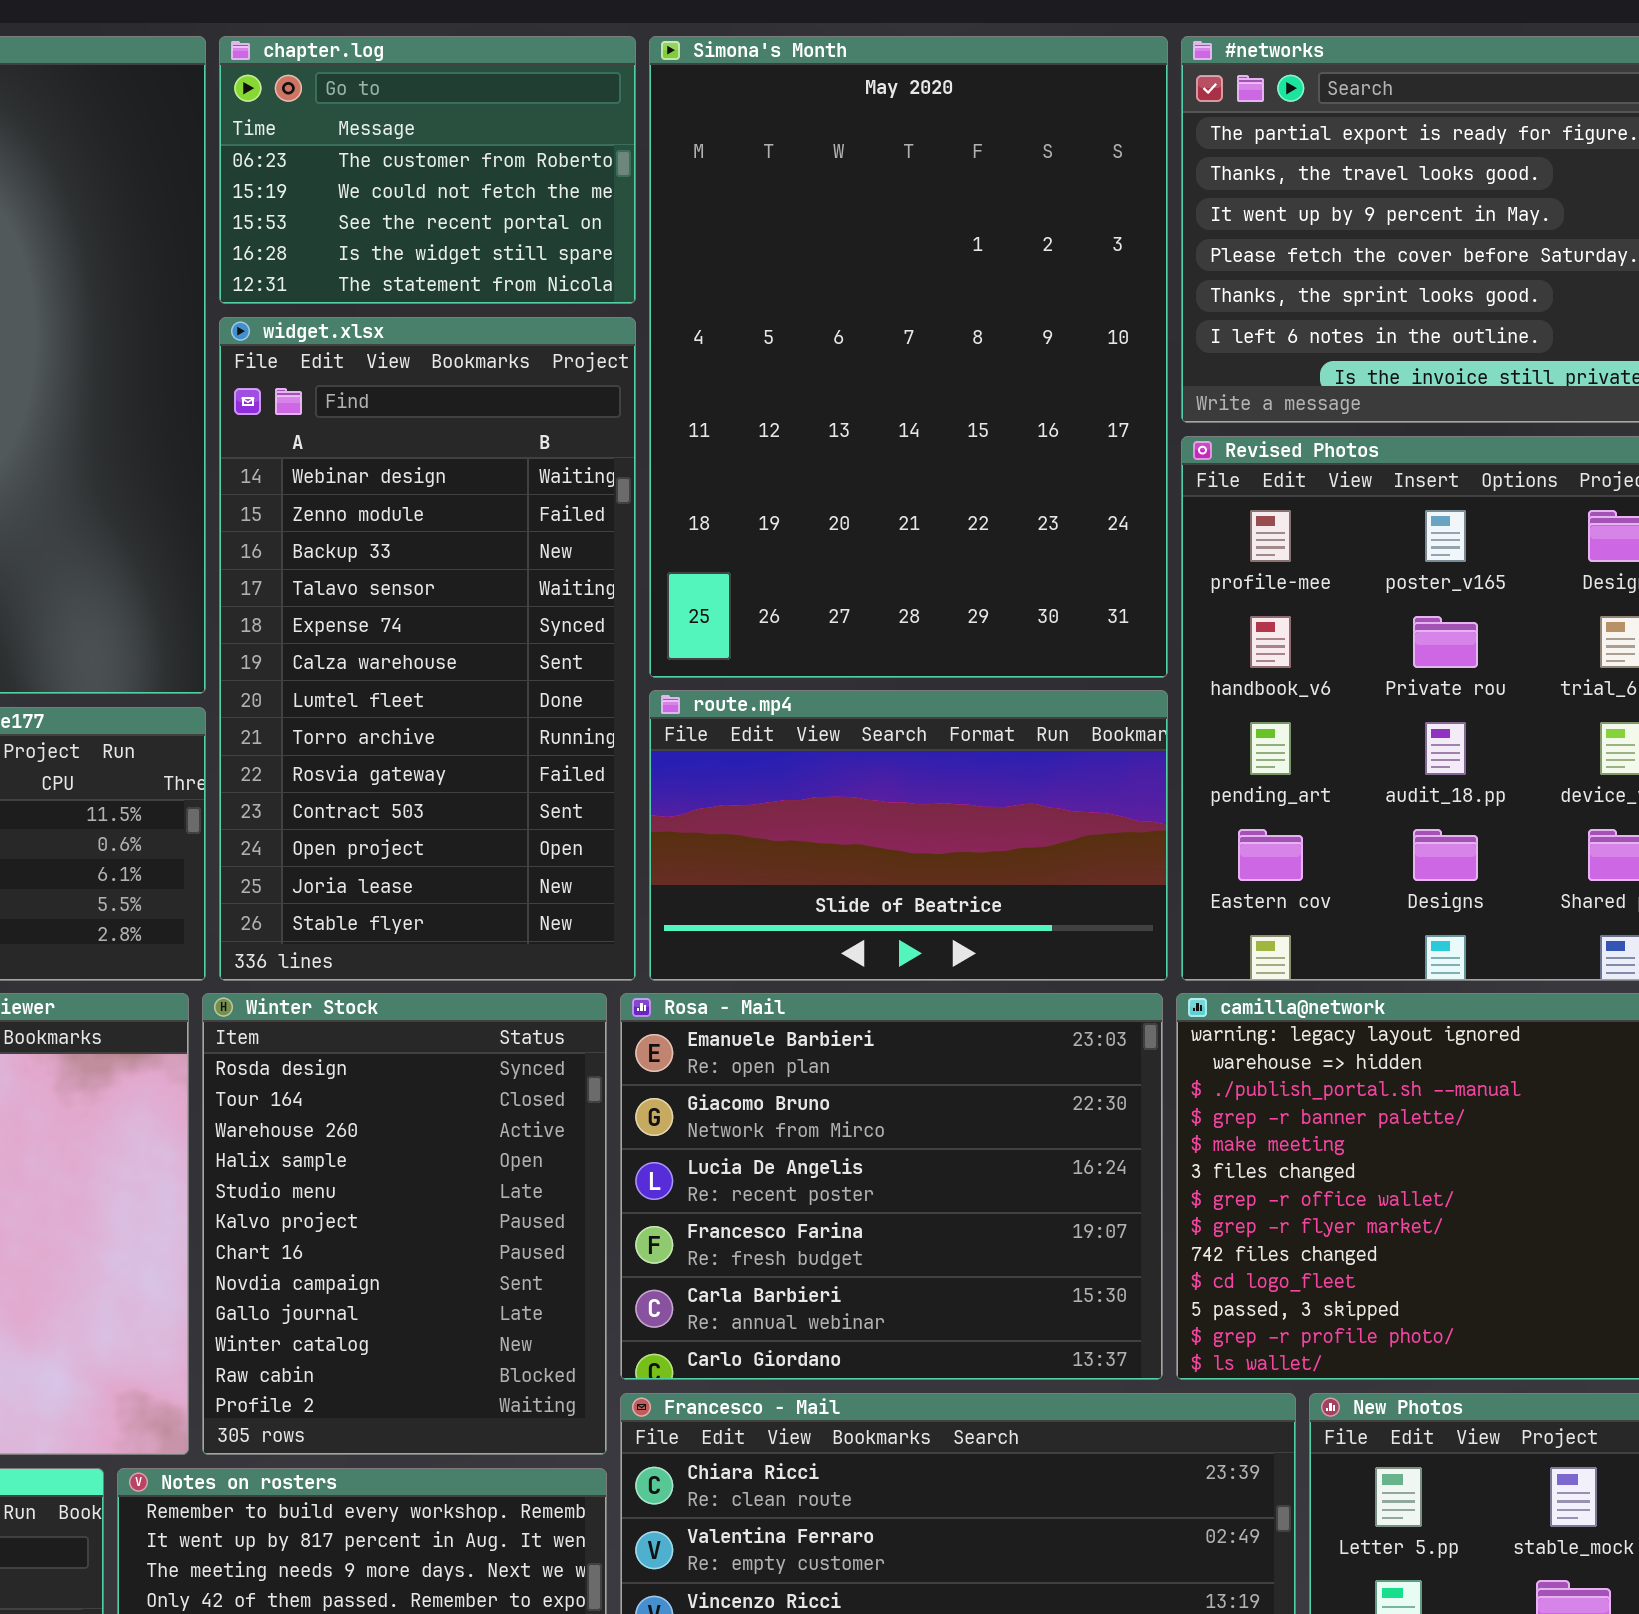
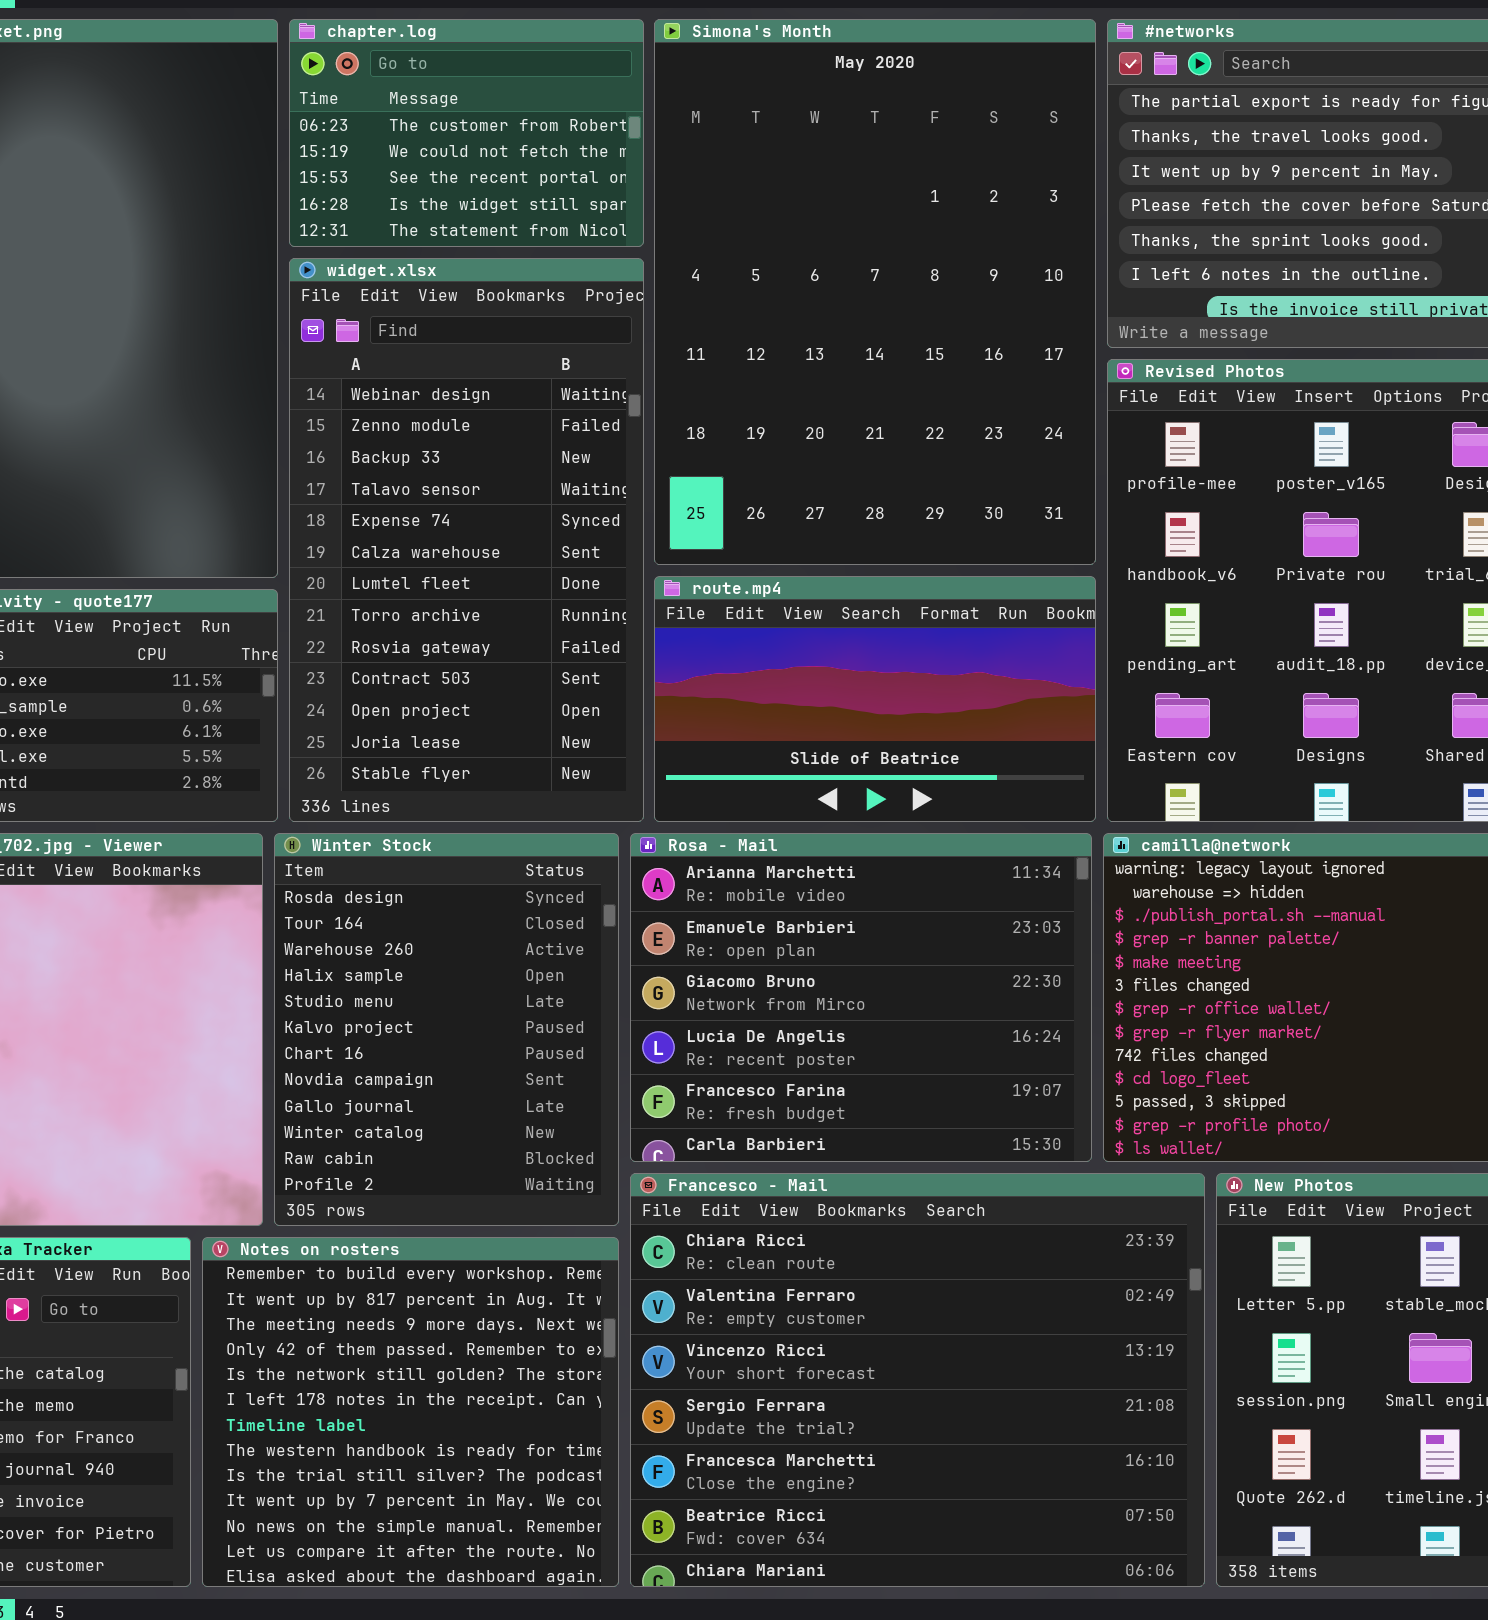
Rosa - Mail: [620,993,1163,1380] -> [630,833,1092,1162], scrolled up 1 row

